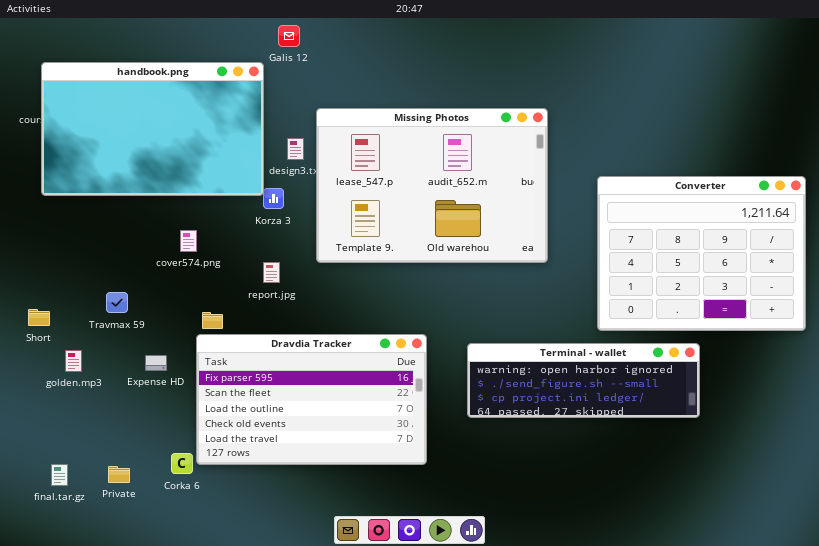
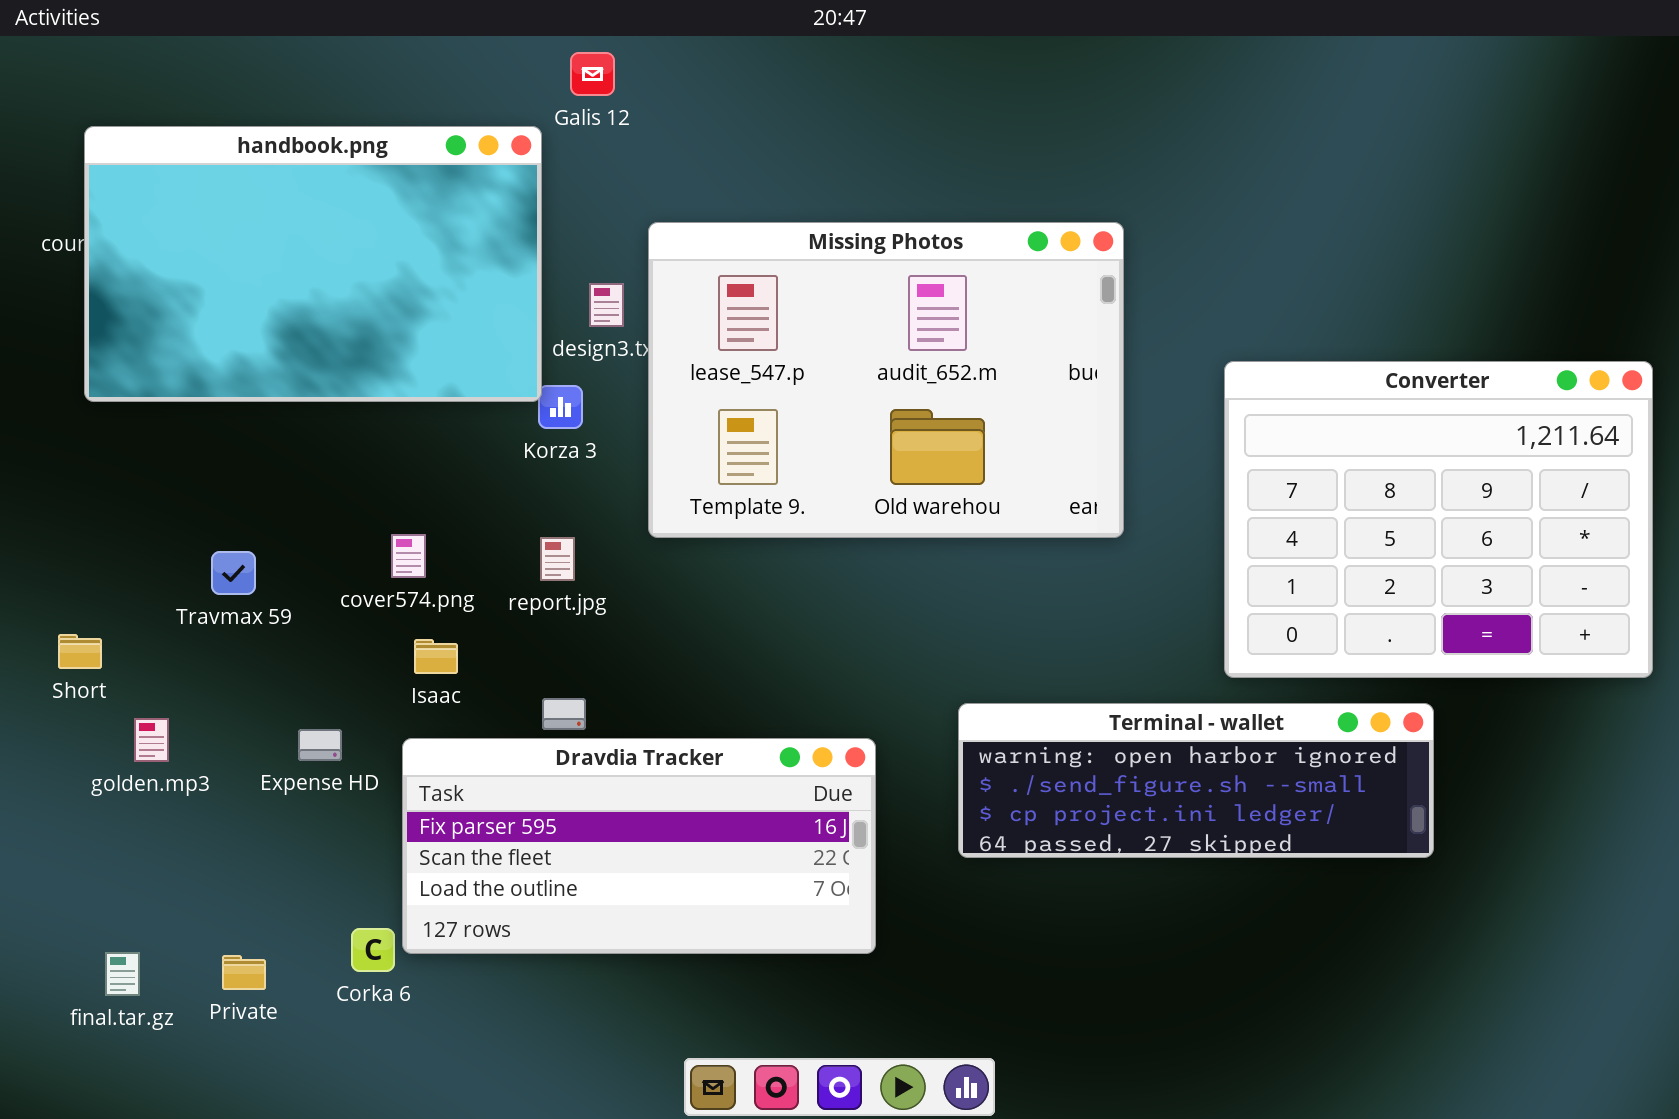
cover574.png: [180,230,197,252] -> [391,534,426,578], moved
Travmax 59: [106,292,128,313] -> [211,551,256,595], moved
Dravdia Tracker: [196,334,427,465] -> [402,738,876,954], resized

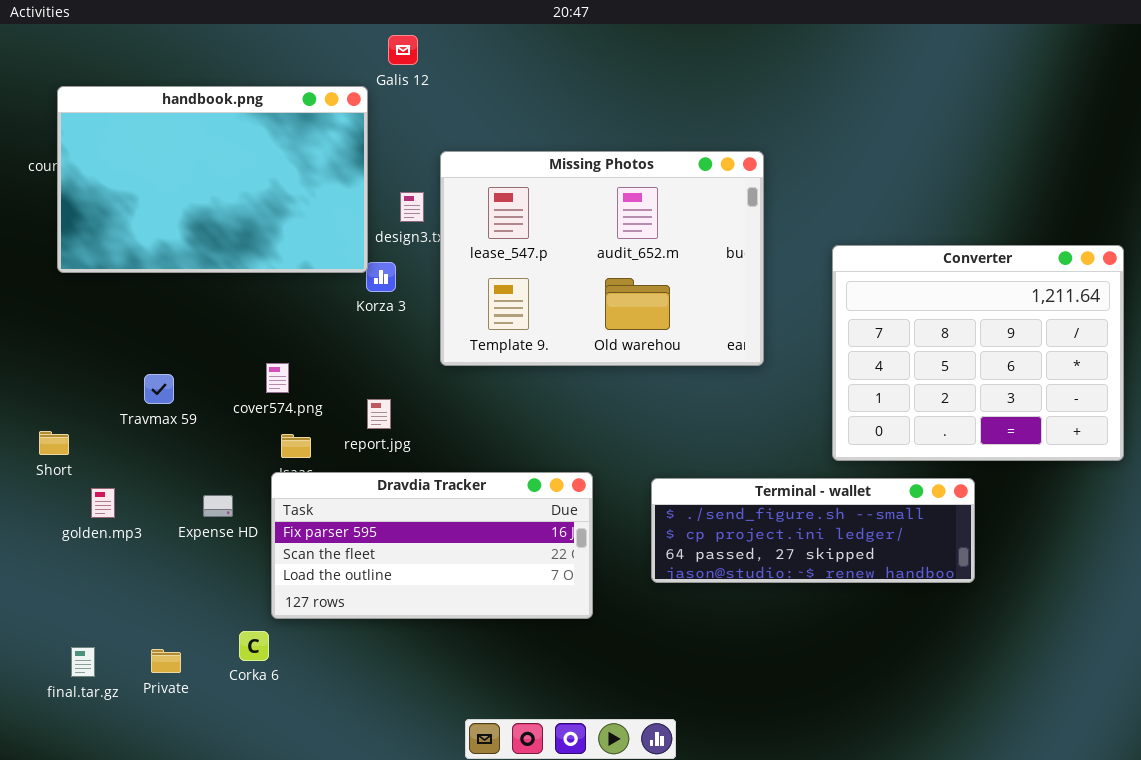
report.jpg: [540,537,575,581] -> [367,399,391,429], moved
Terminal - wallet: [958,703,1434,858] -> [651,478,975,583], scrolled down 1 row
Dravdia Tracker: [402,738,876,954] -> [271,472,593,619], moved

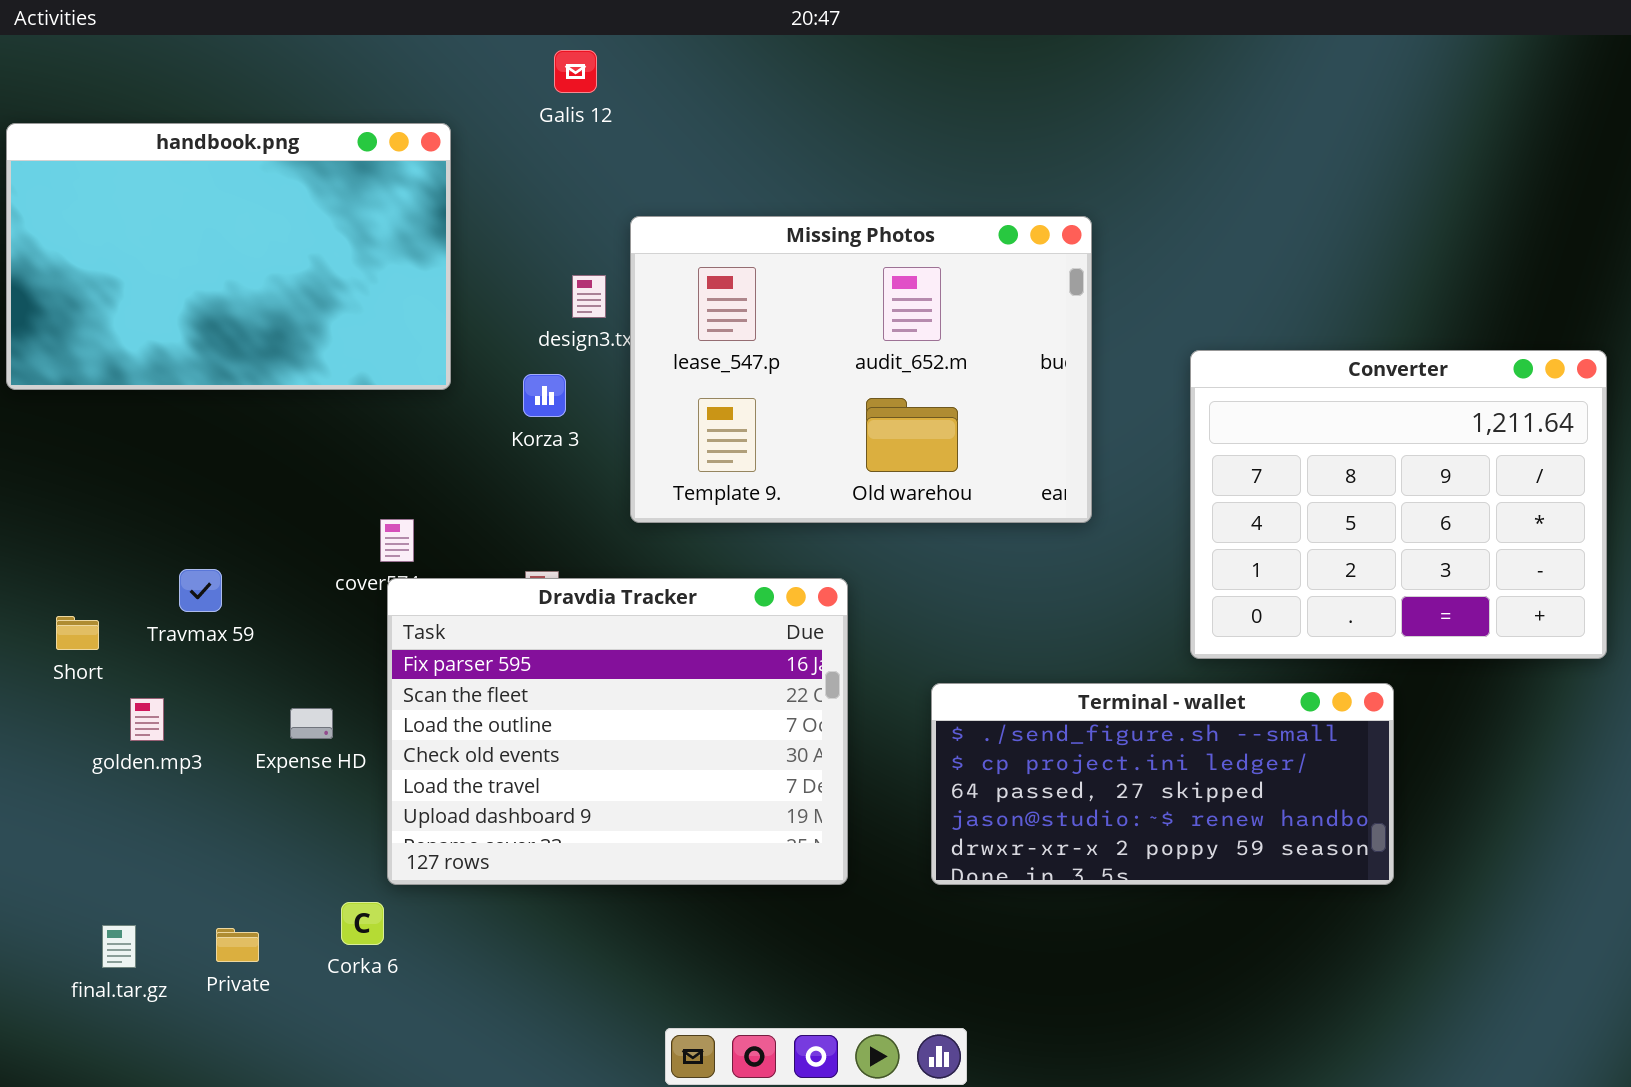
handbook.png: [57,86,368,273] -> [6,123,451,390], moved
Travmax 59: [144,374,174,404] -> [179,569,222,612], moved
Dravdia Tracker: [271,472,593,619] -> [387,578,848,885], resized
Terminal - wallet: [651,478,975,583] -> [931,683,1394,885], resized

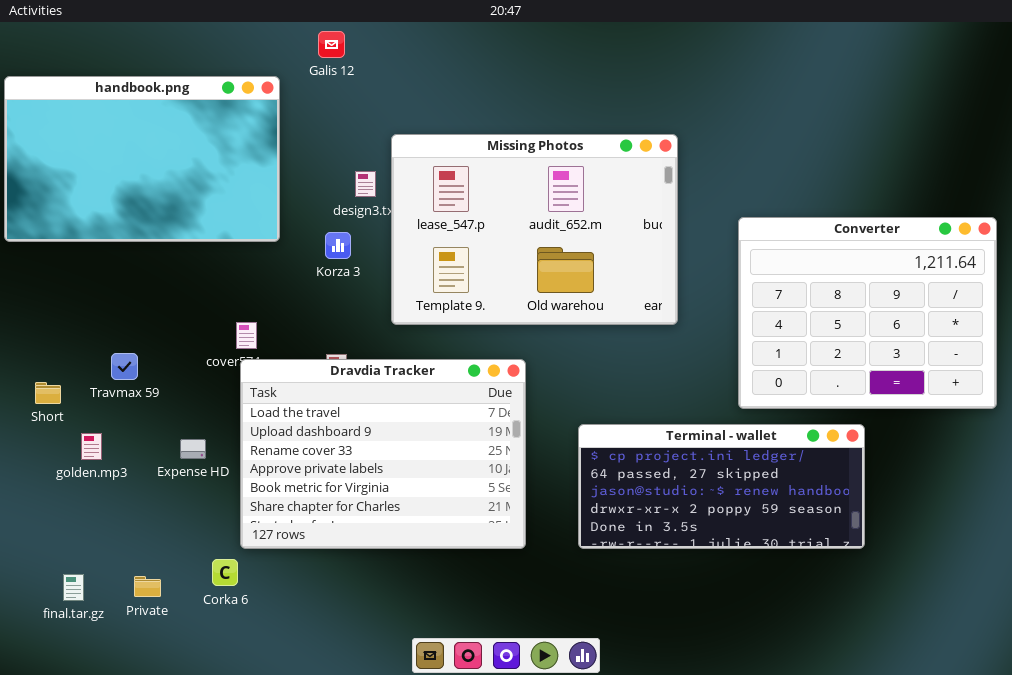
Galis 12: [554,50,597,93] -> [318,31,345,58], moved
Dravdia Tracker: [387,578,848,885] -> [240,359,526,549], scrolled down 4 rows
Terminal - wallet: [931,683,1394,885] -> [578,424,865,549], scrolled down 1 row

